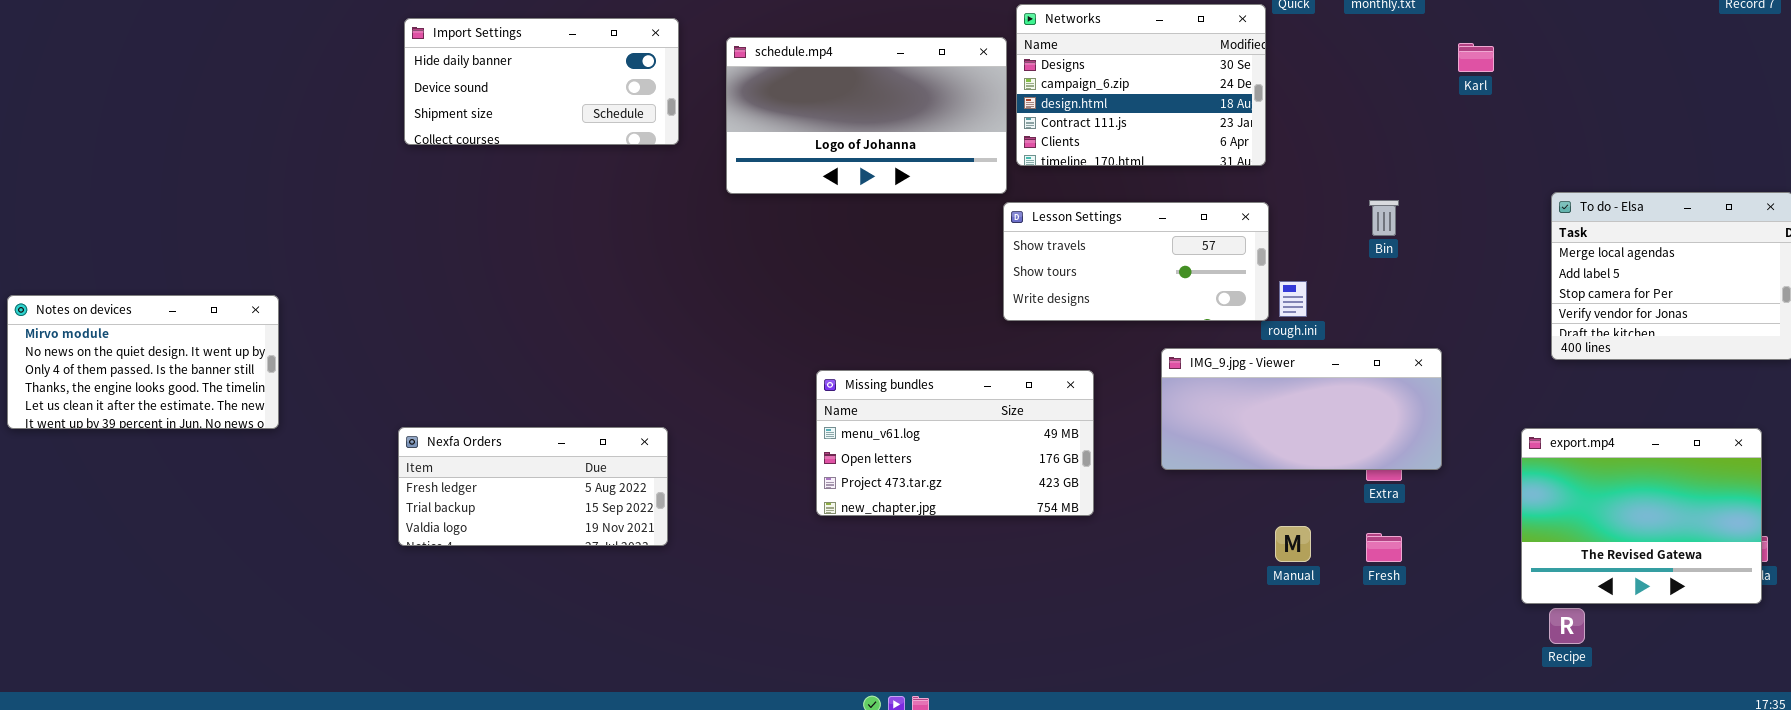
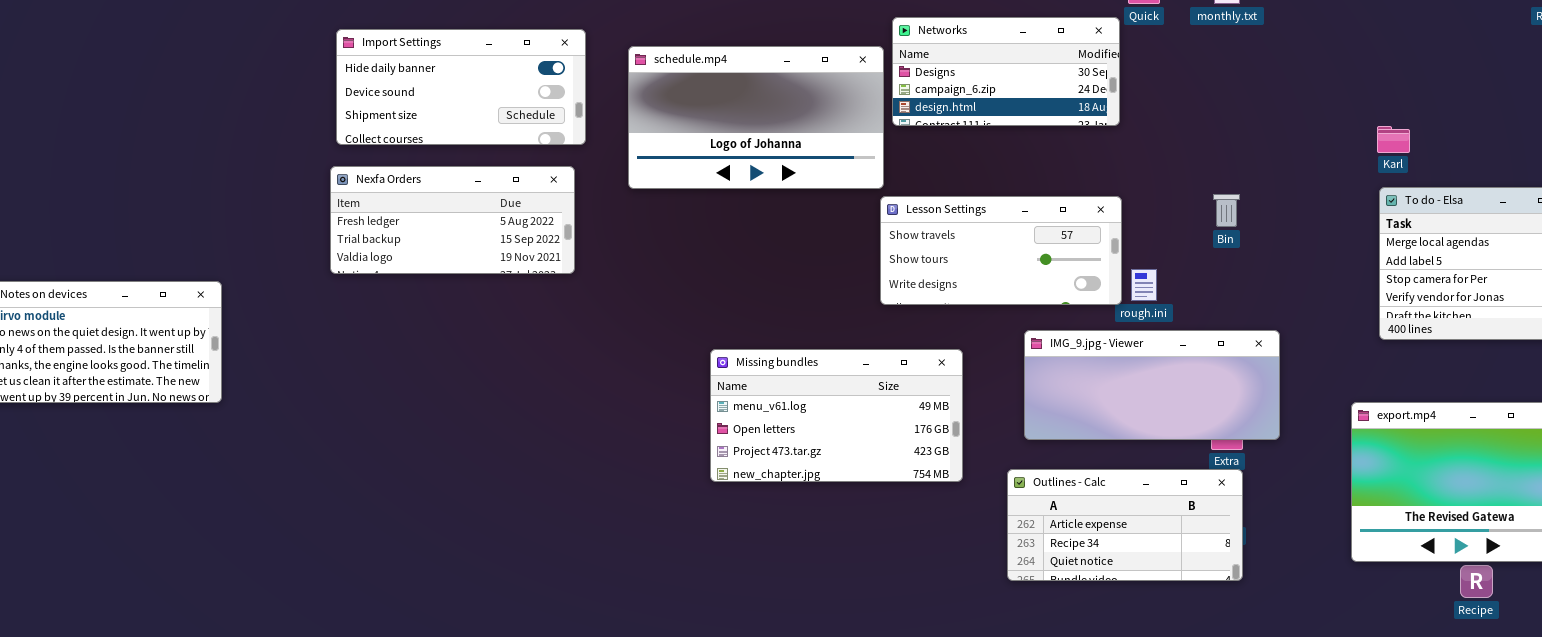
Networks: [1016,4,1266,166] -> [892,17,1120,126], resized
Karl: [1458,43,1494,72] -> [1377,126,1410,153], moved
Nexfa Orders: [398,427,668,546] -> [330,166,575,274], moved
Outlines - Calc: none -> [1007,469,1243,581], opened
Recipe: [1549,608,1585,644] -> [1460,565,1493,598], moved

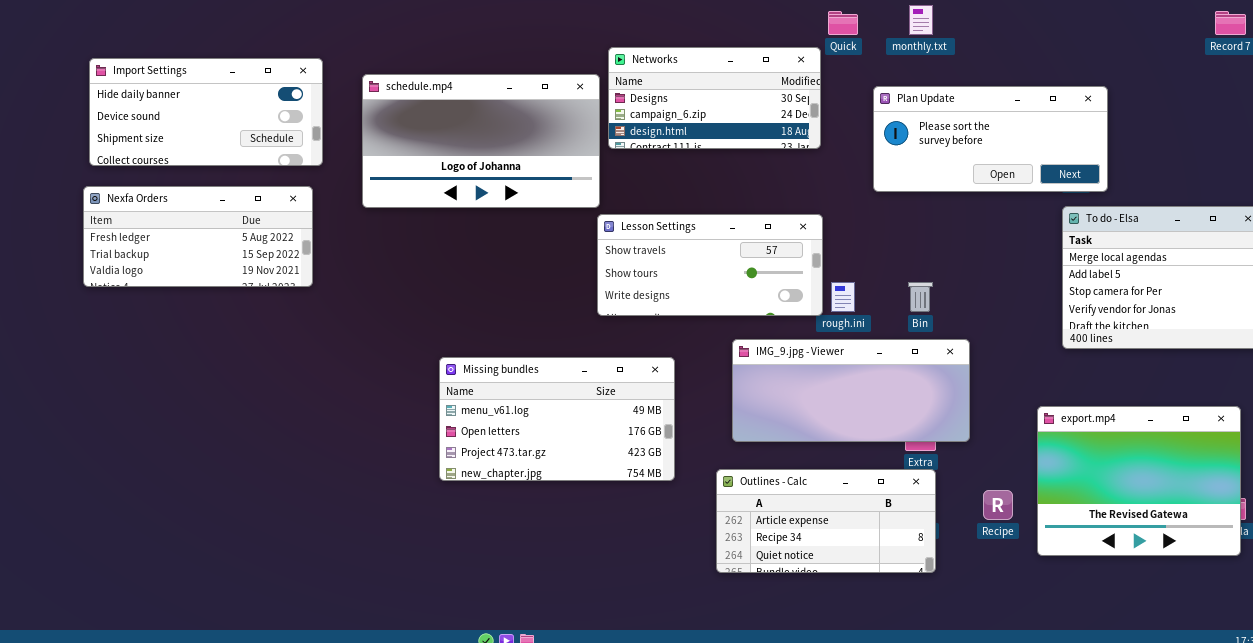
Plan Update: none -> [873,86,1108,192], opened
Bin: [1213,194,1240,227] -> [908,282,933,312], moved
Recipe: [1460,565,1493,598] -> [983,490,1013,520], moved

